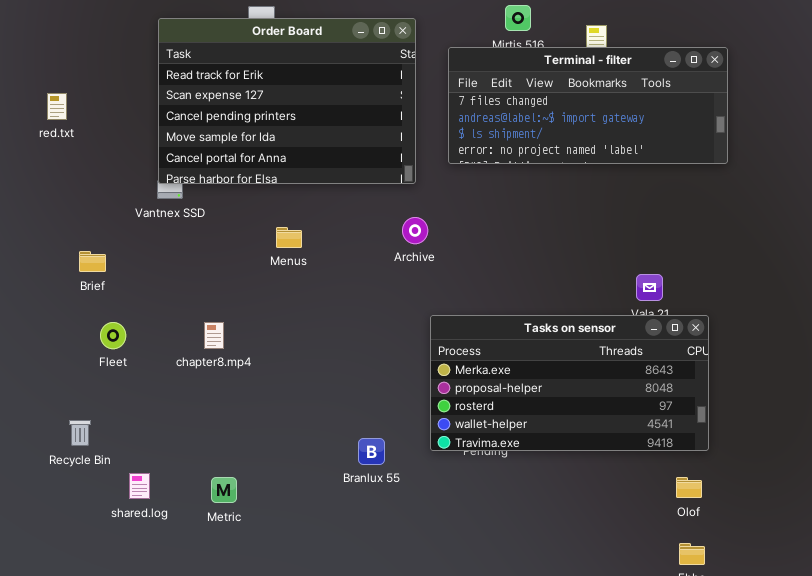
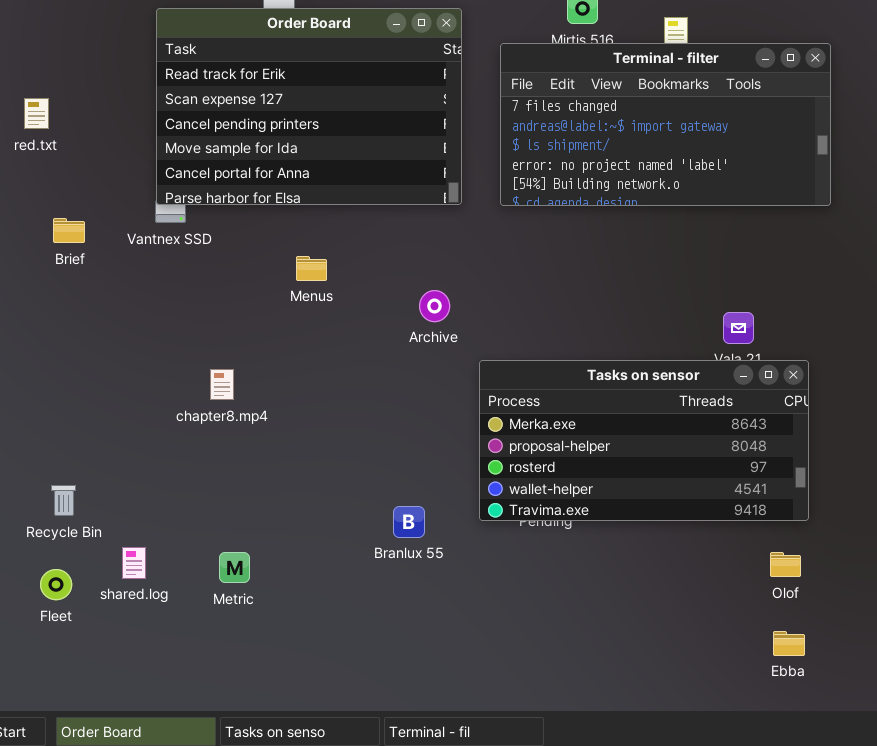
Terminal - filter: [448,47,728,164] -> [500,43,831,206], resized
Archive: [402,217,428,244] -> [419,290,450,322], moved
Brief: [79,251,106,272] -> [53,218,85,243], moved
Fleet: [100,322,126,349] -> [40,569,72,600], moved

